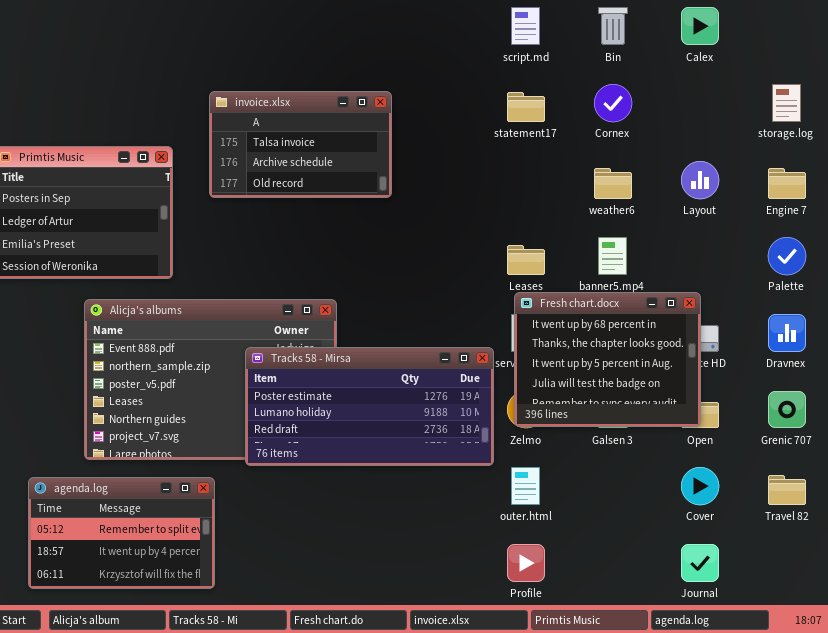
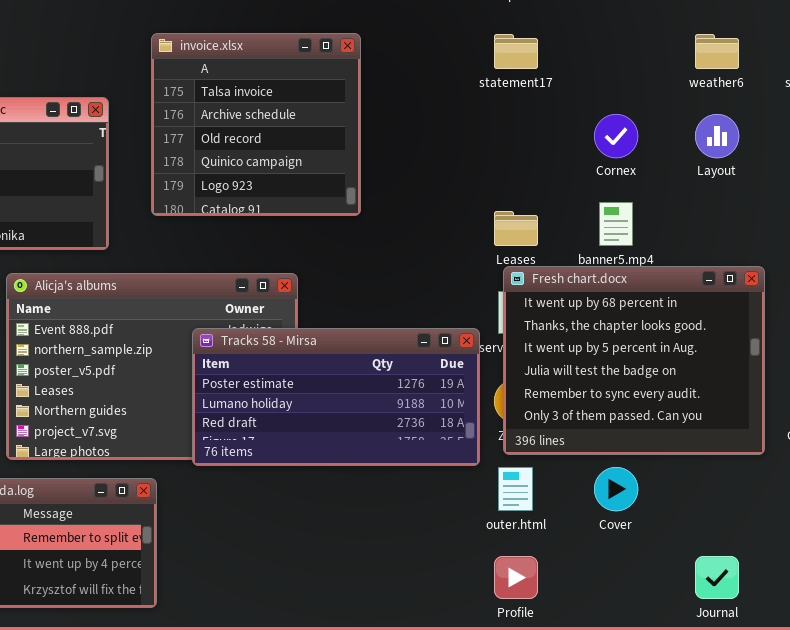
Cornex: [594,84,632,122] -> [594,114,638,158], moved
invoice.xlsx: [209,91,392,198] -> [151,33,361,216], resized
weather6: [594,168,632,199] -> [695,34,739,69], moved
Fresh chart.docx: [514,292,701,427] -> [503,266,765,455], resized
Cover: [681,467,719,505] -> [594,467,638,511], moved

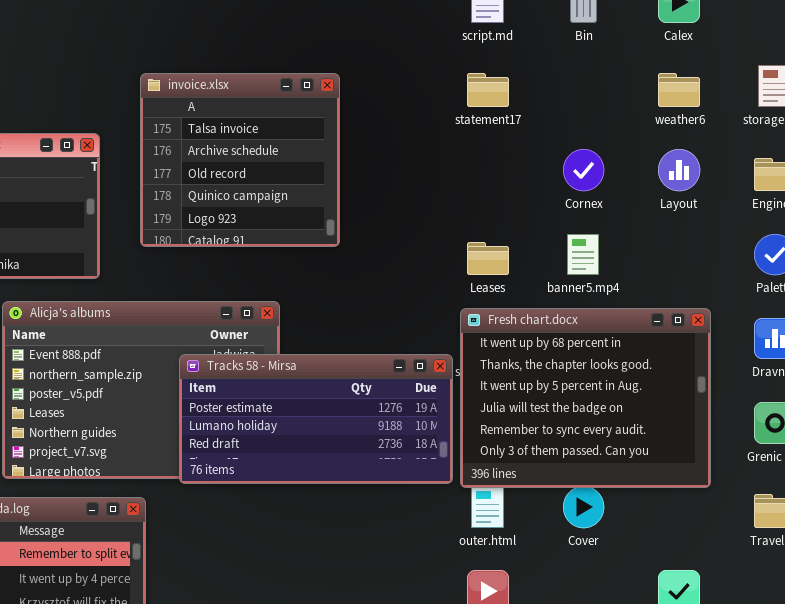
Fresh chart.docx: [503,266,765,455] -> [460,308,711,488], moved

